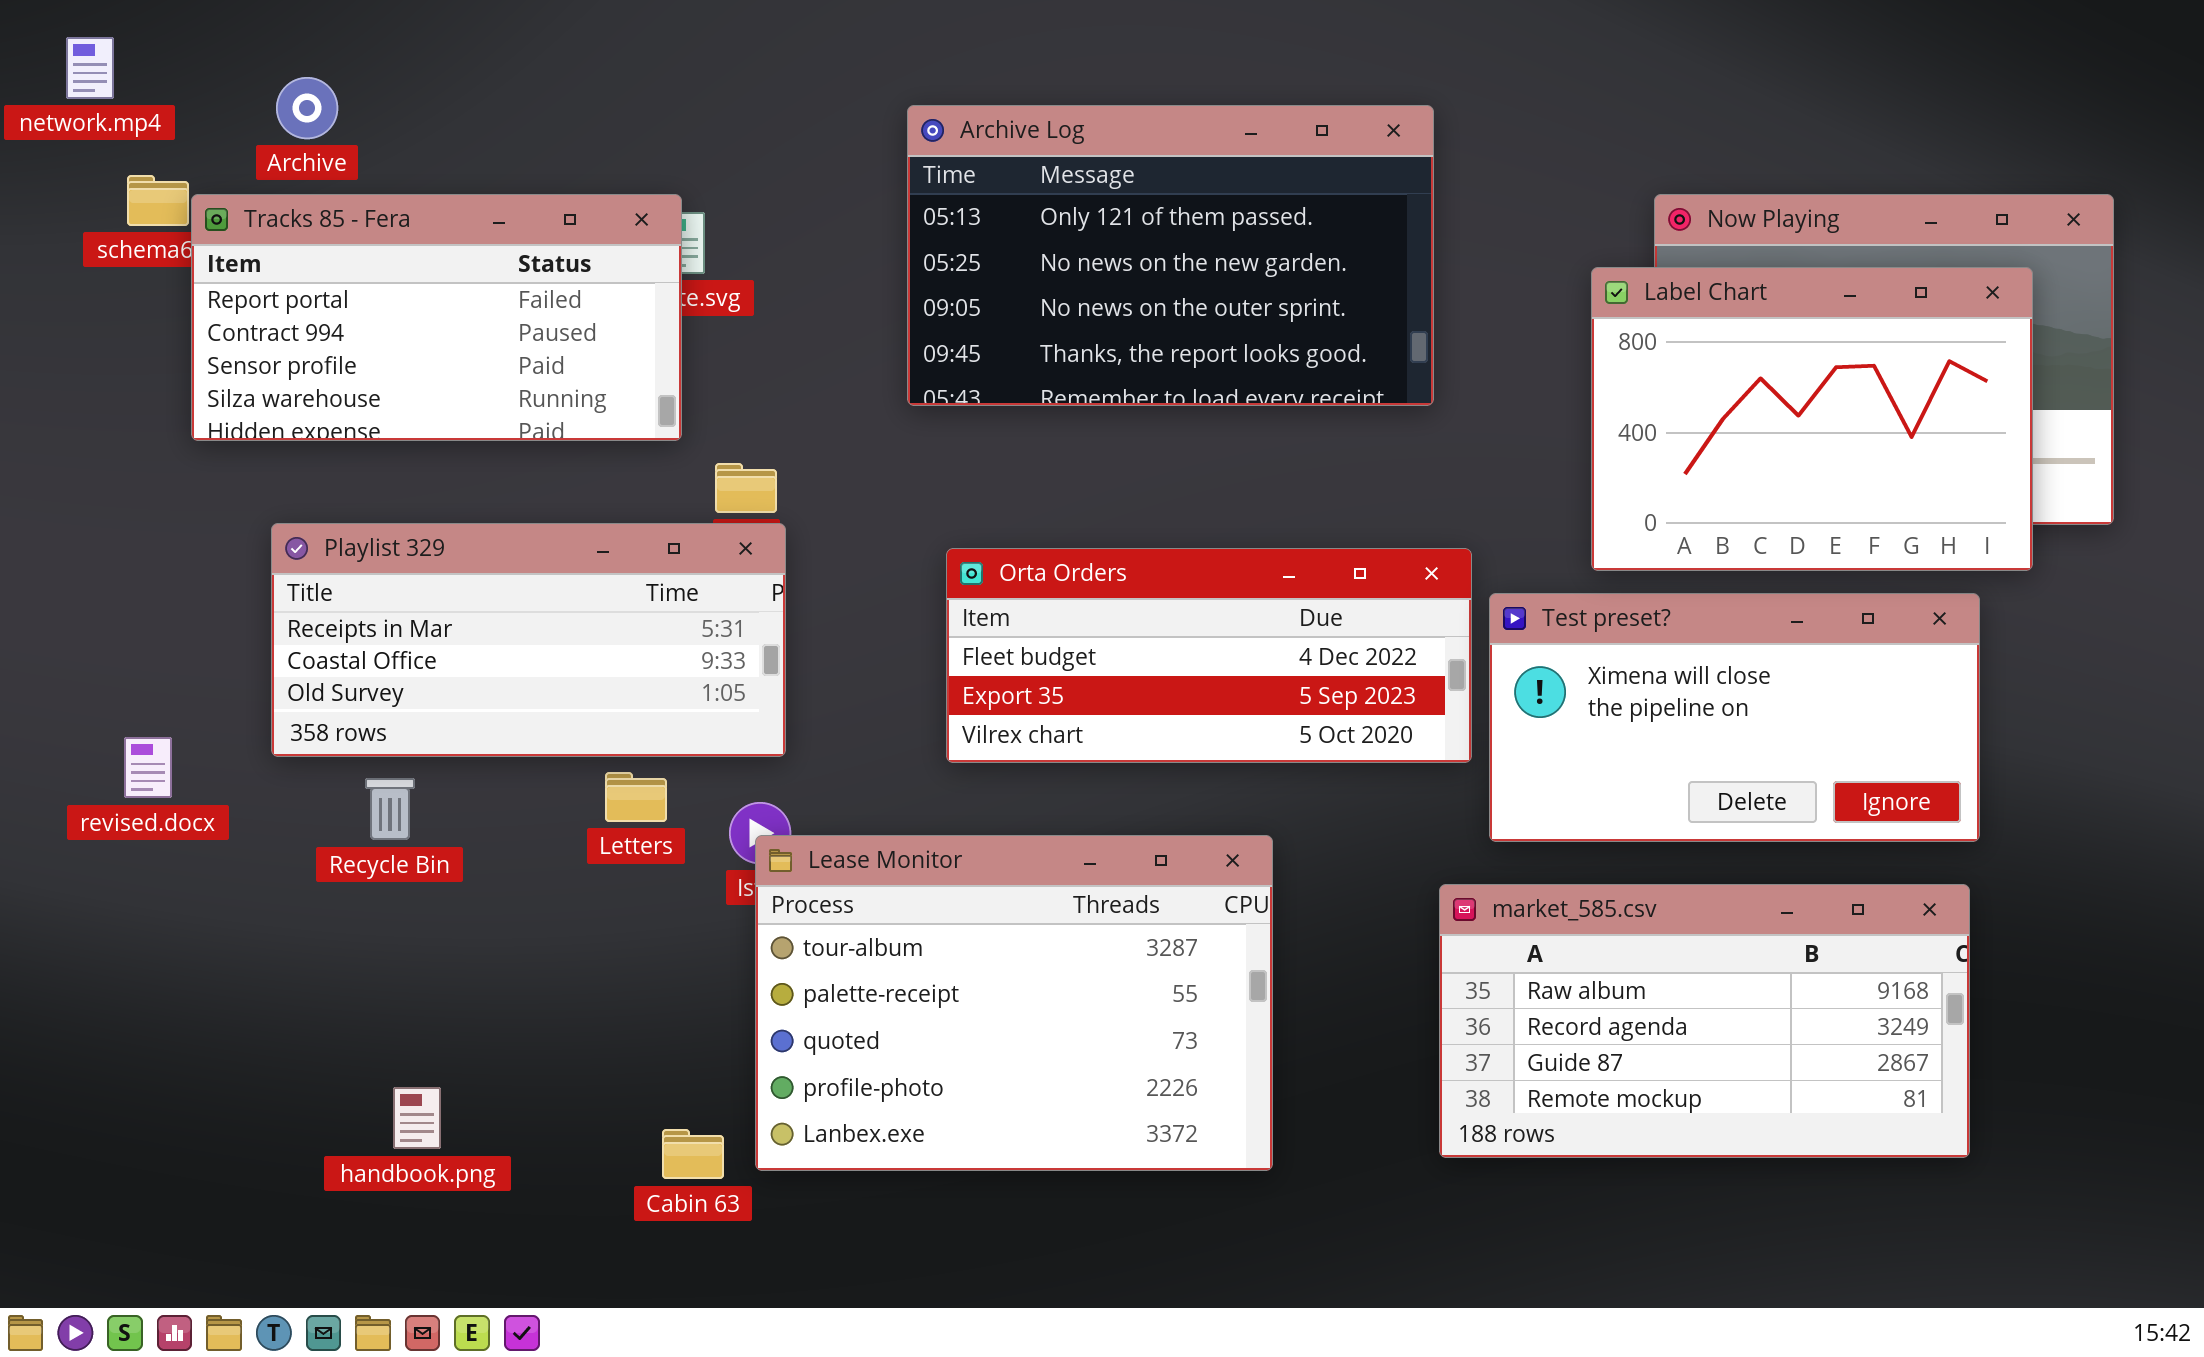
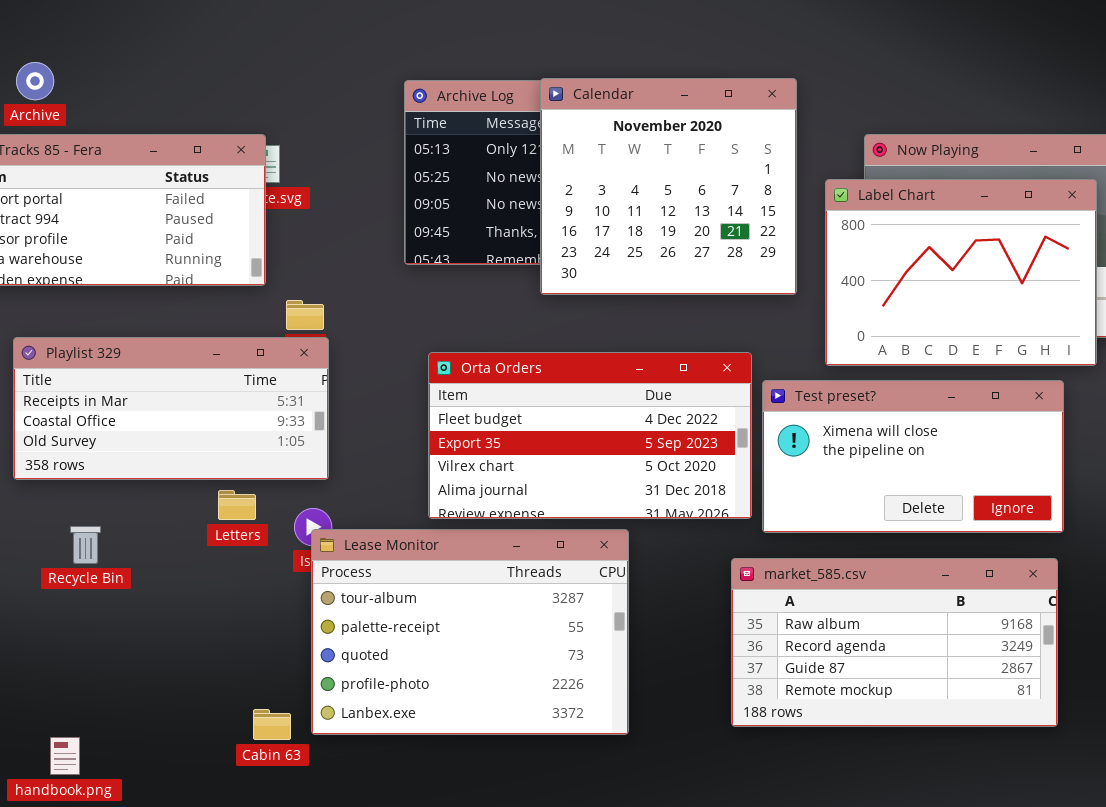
Calendar: none -> [540,78,797,295], opened
Orta Orders: [946,548,1472,763] -> [428,352,752,519], resized
Recycle Bin: [365,778,415,840] -> [70,526,101,564], moved
handbook.png: [393,1087,441,1149] -> [50,737,80,775], moved

